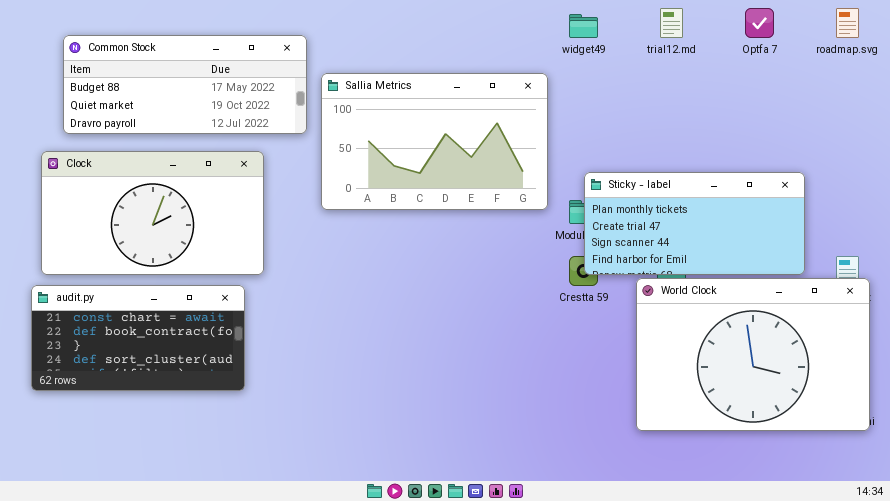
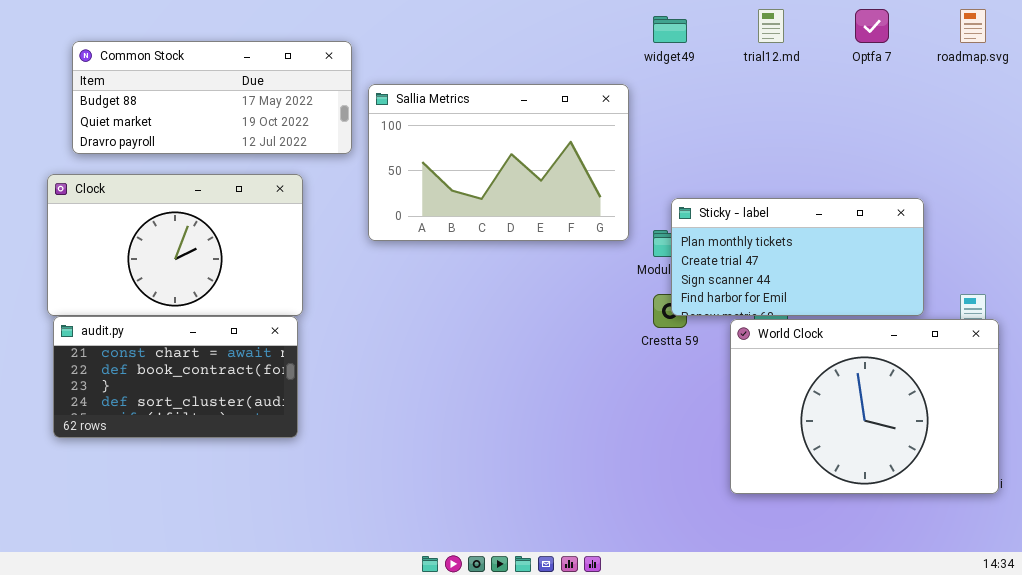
audit.py: [31,285,245,391] -> [53,316,298,438], moved

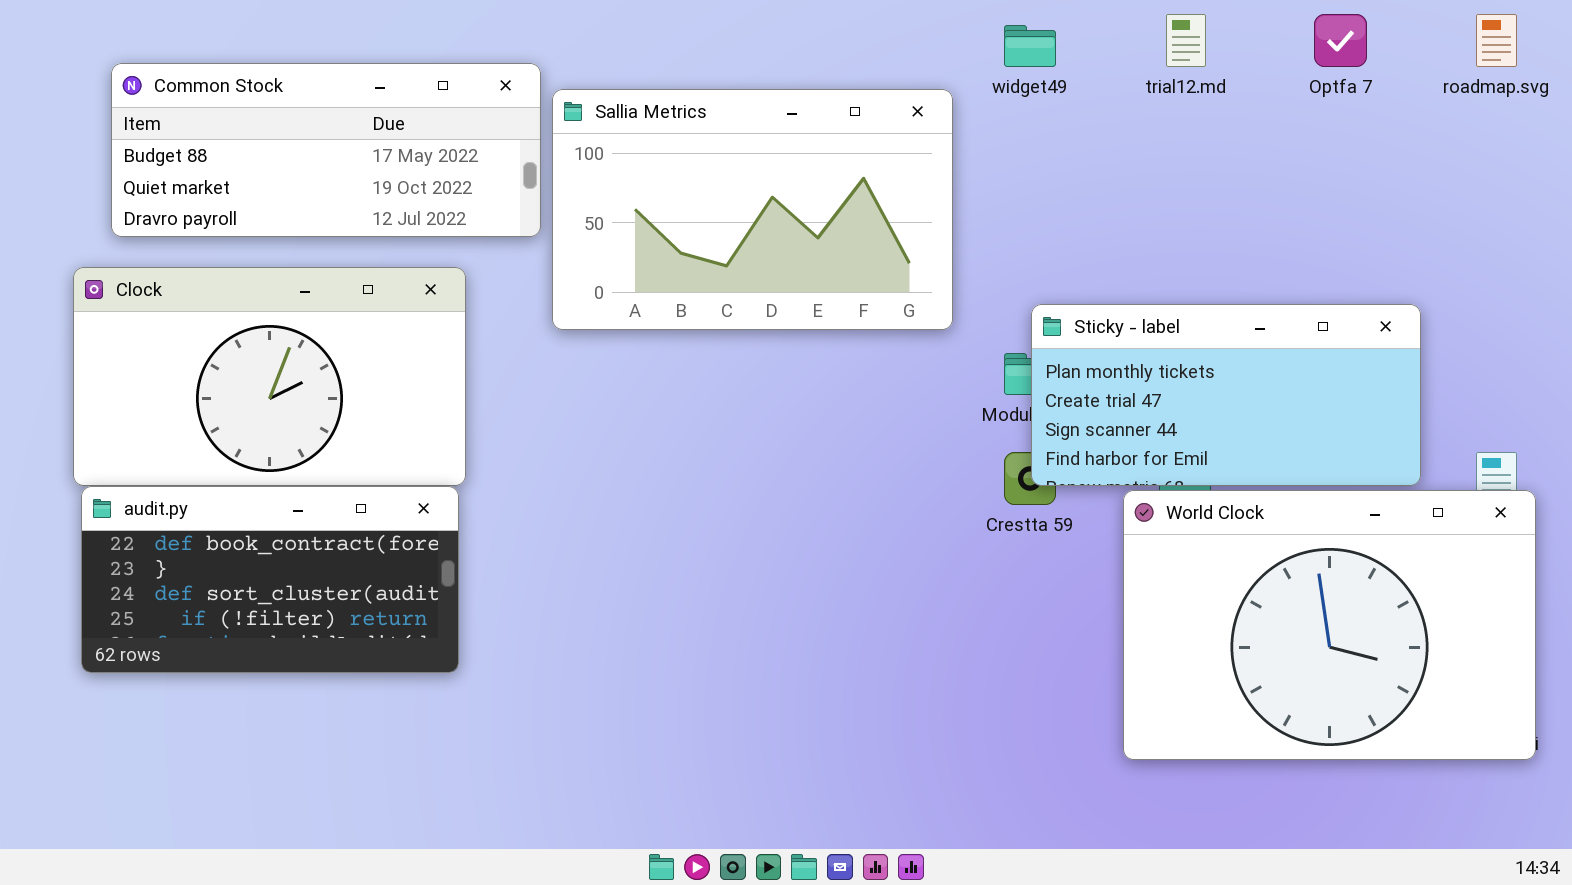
Sallia Metrics: [368,84,629,241] -> [552,89,953,330], moved
audit.py: [53,316,298,438] -> [81,486,459,673], scrolled down 1 row

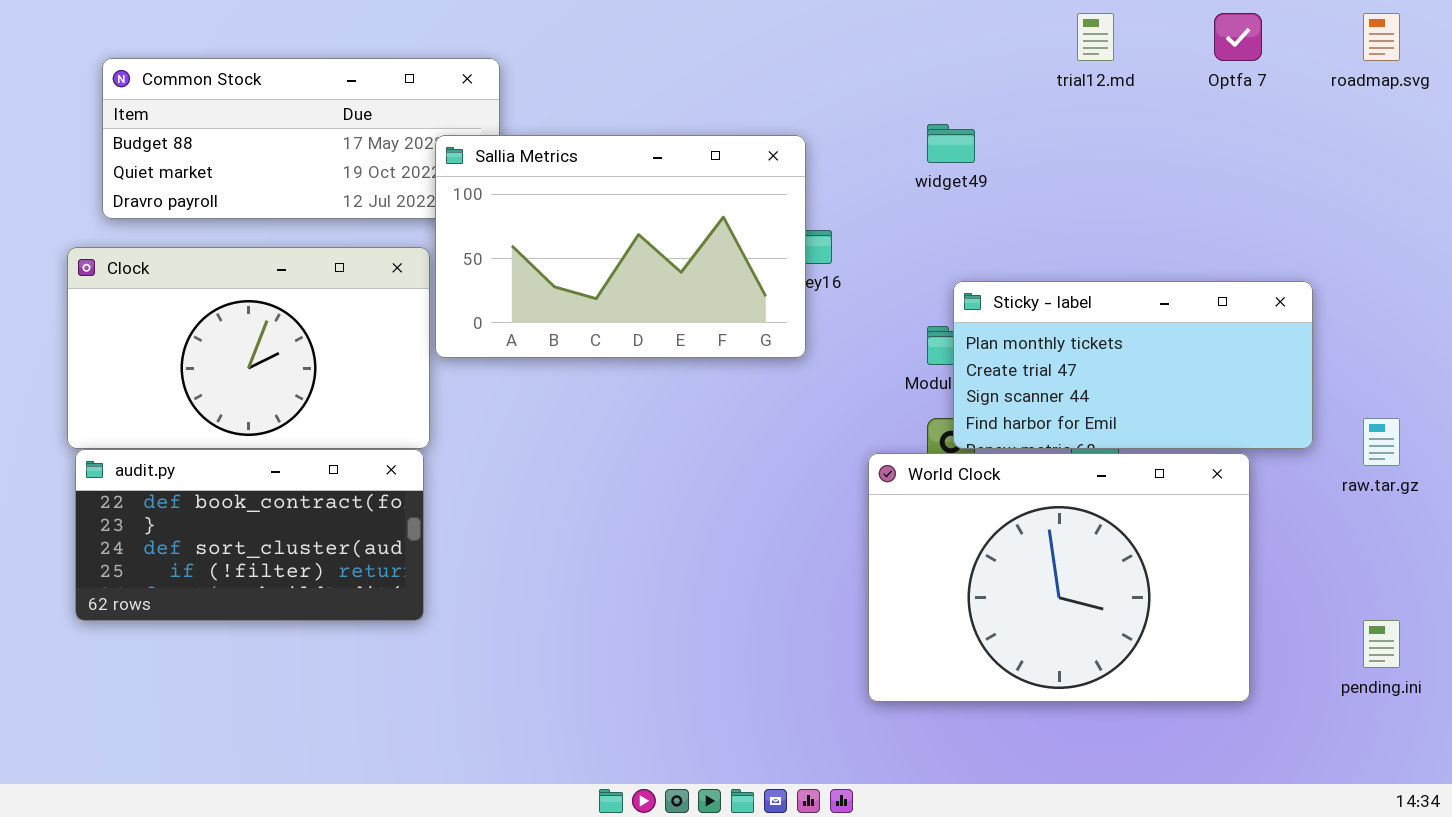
widget49: [1004,25,1056,67] -> [927,124,975,163], moved
Sallia Metrics: [552,89,953,330] -> [435,135,806,358], moved
World Clock: [1123,490,1536,760] -> [868,453,1250,702], moved

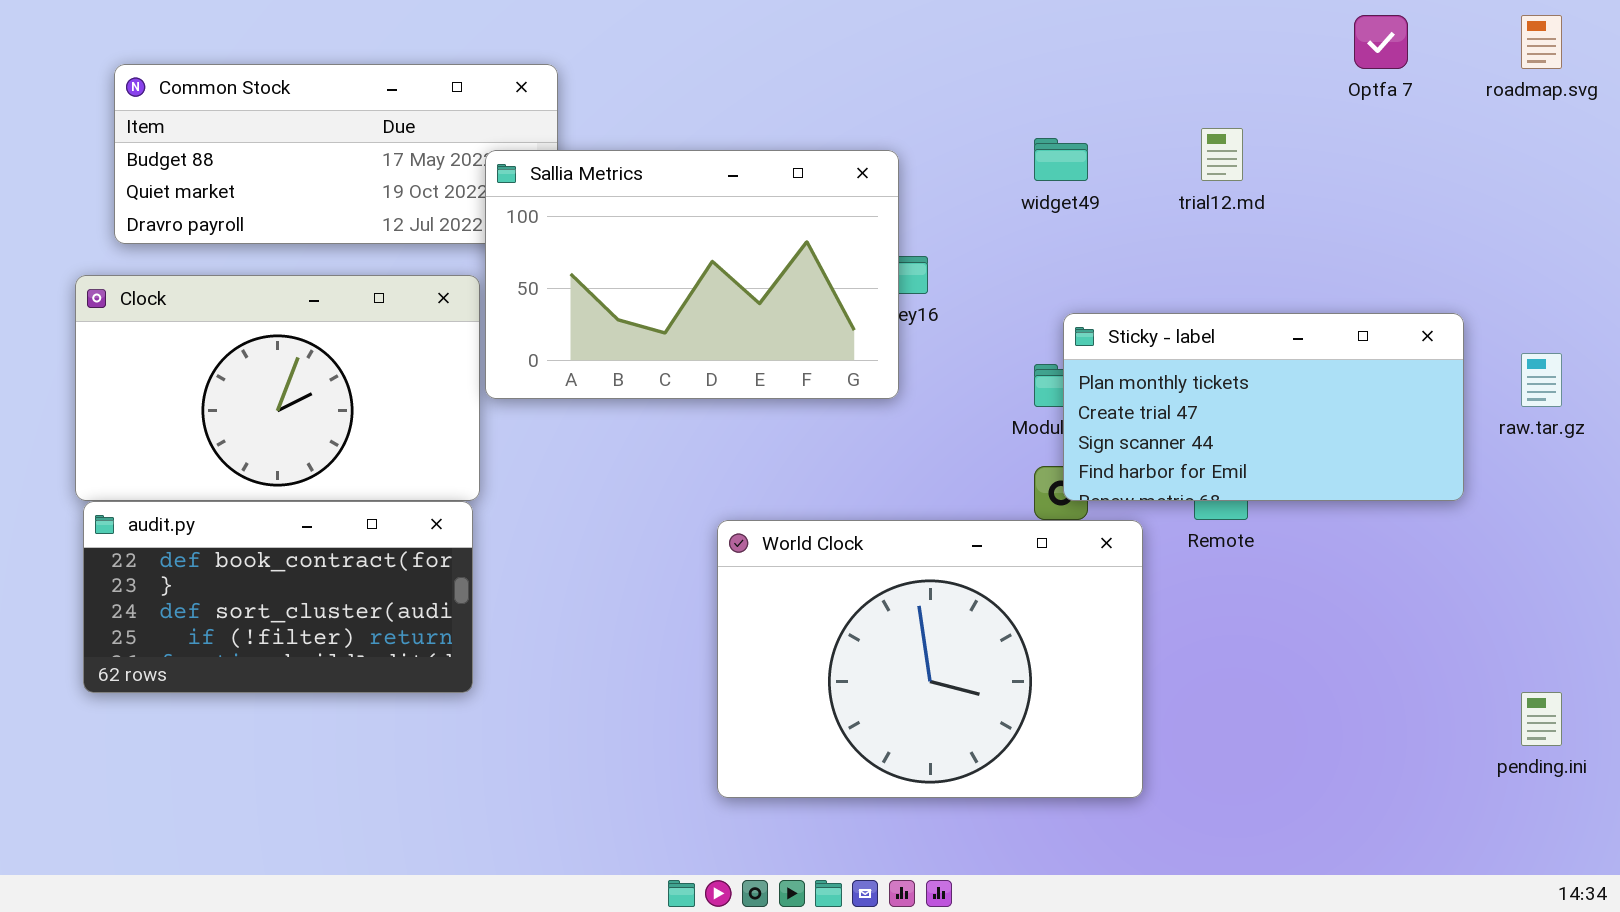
trial12.md: [1077,13,1114,61] -> [1201,128,1243,181], moved
raw.tar.gz: [1363,418,1400,466] -> [1521,353,1562,407], moved
World Clock: [868,453,1250,702] -> [717,520,1143,798], moved

